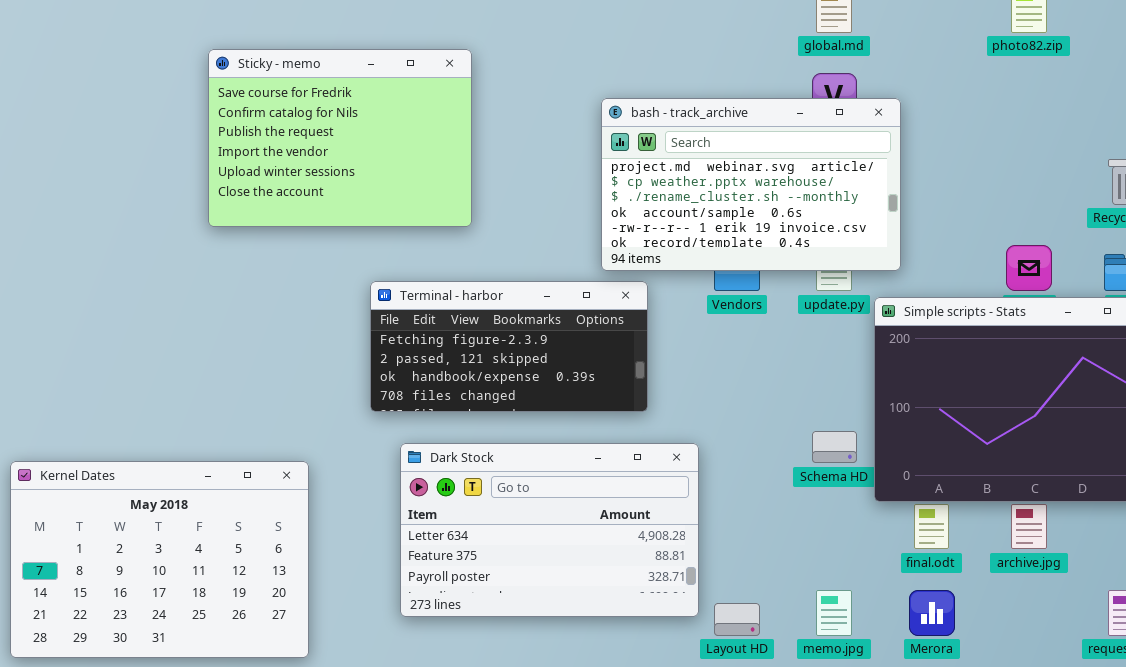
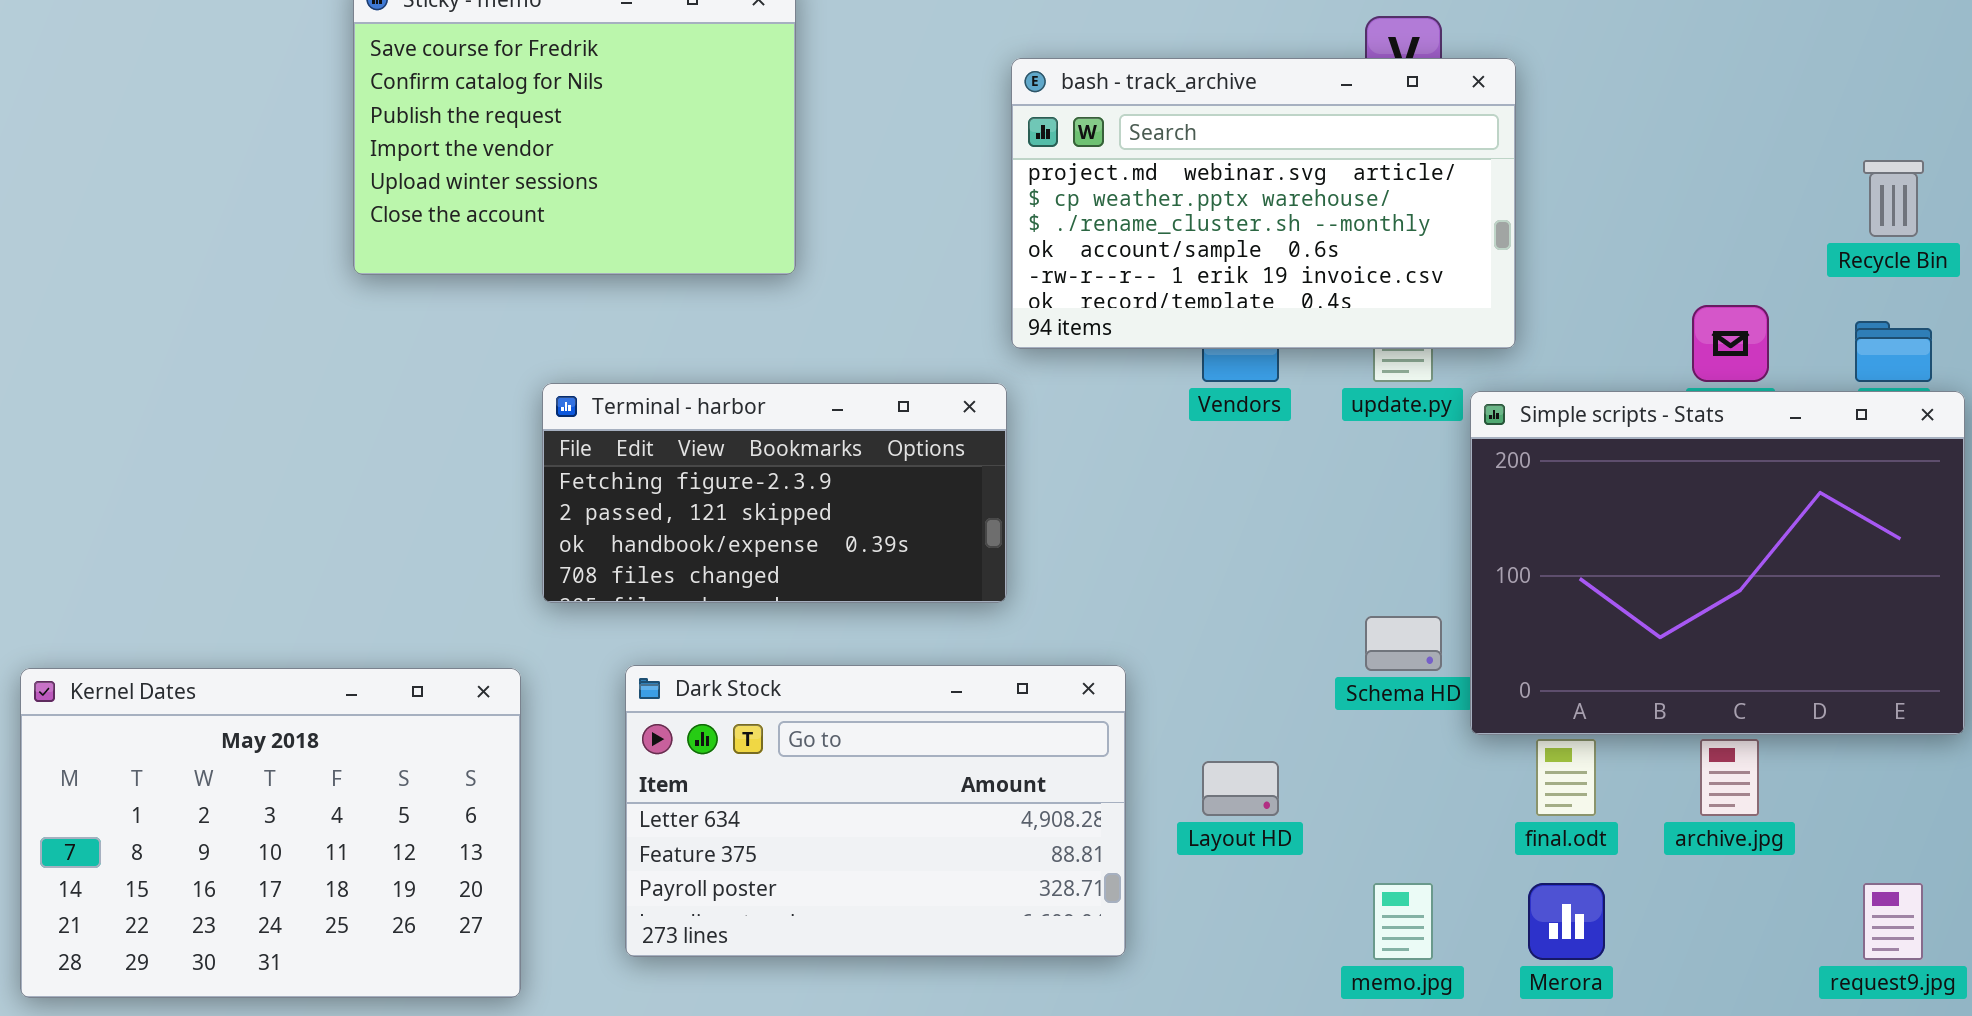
Terminal - harbor: [370,281,648,412] -> [542,383,1007,603], moved
Dark Stock: [400,443,699,617] -> [625,665,1126,957], moved
Layout HD: [714,603,760,636] -> [1202,761,1279,816], moved

